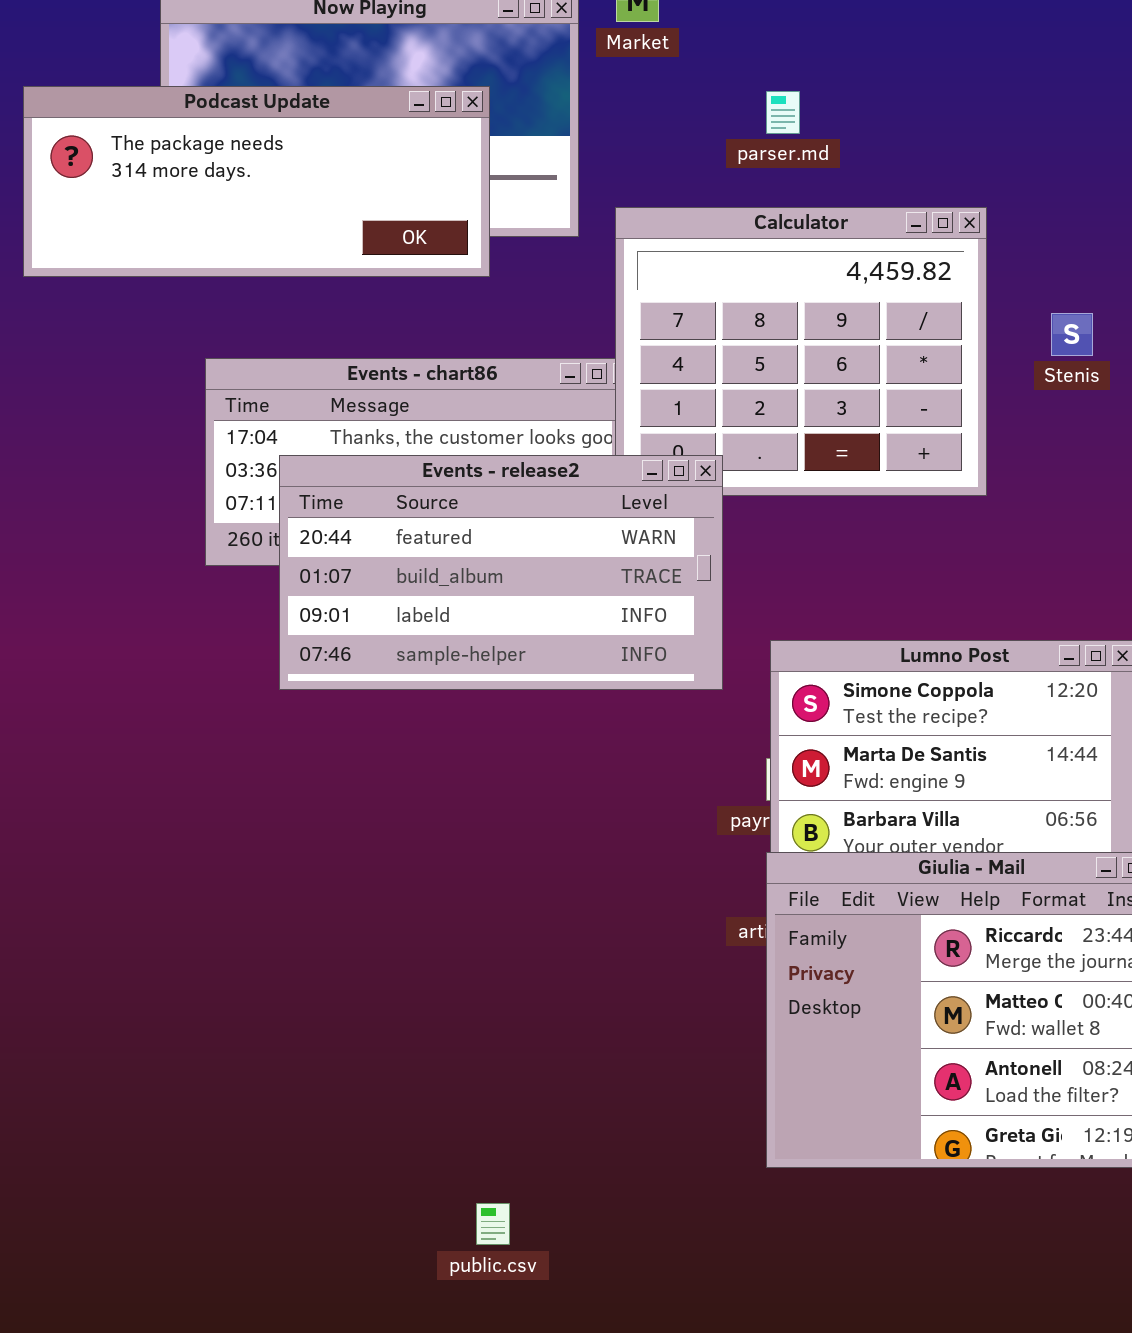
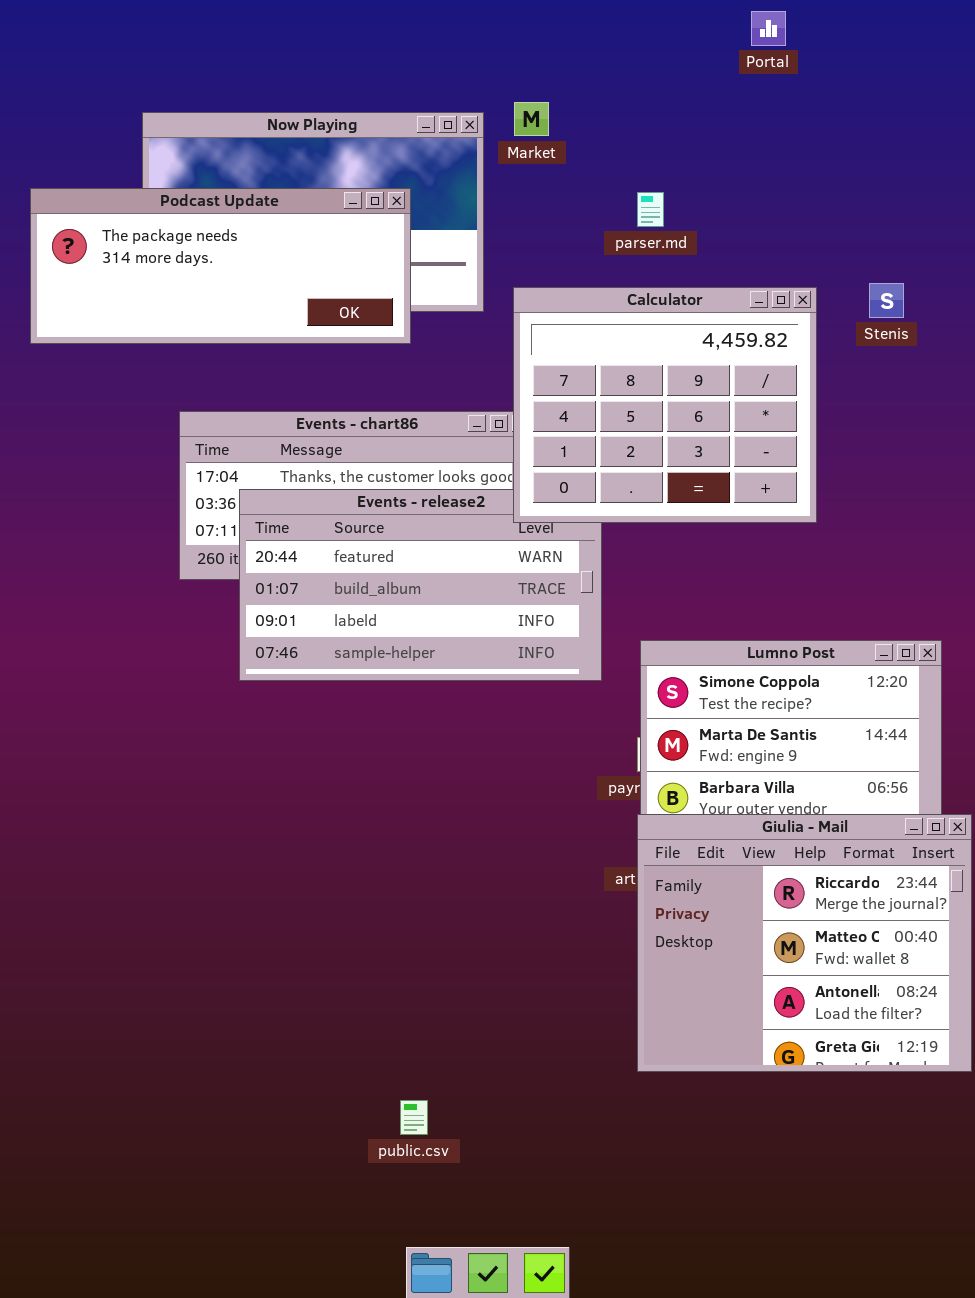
Calculator: [615,207,987,496] -> [513,287,817,523], raised
Stenis: [1051,313,1093,356] -> [869,283,904,318], moved

